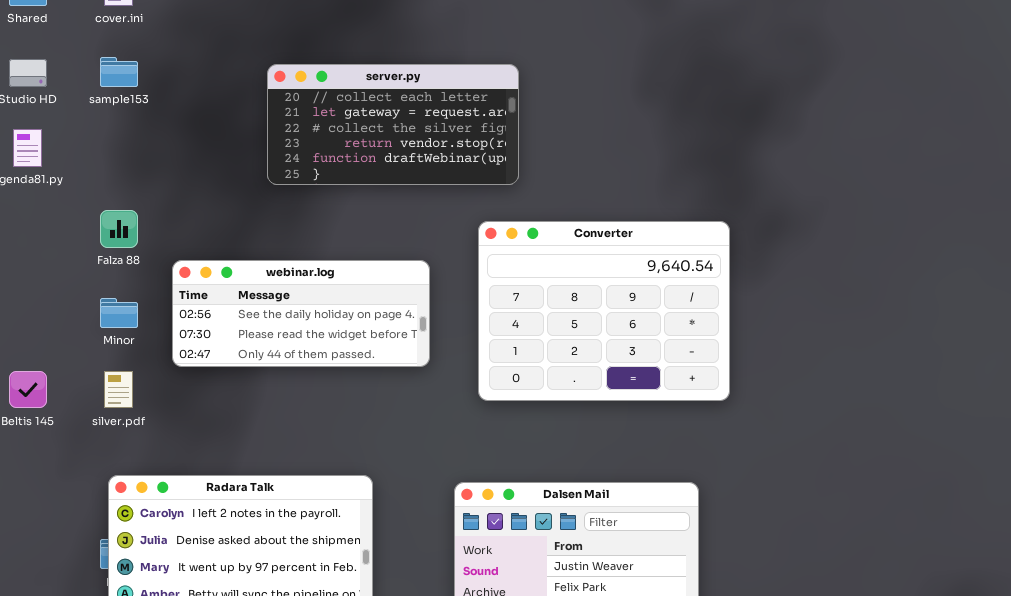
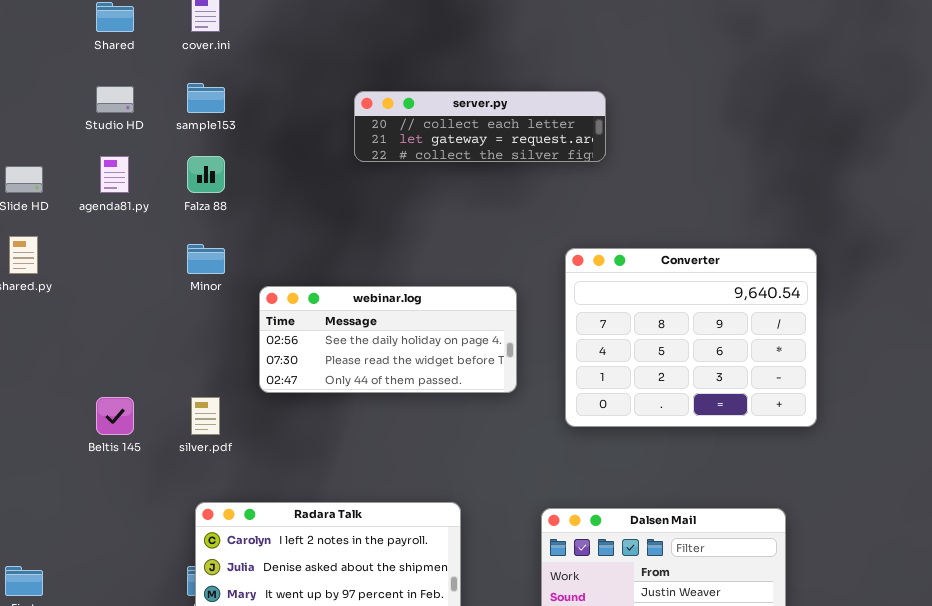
server.py: [267,64,519,185] -> [354,91,606,162], resized
Falza 88: [100,210,138,248] -> [187,156,225,193], moved
Minor: [100,298,138,328] -> [187,244,225,274], moved

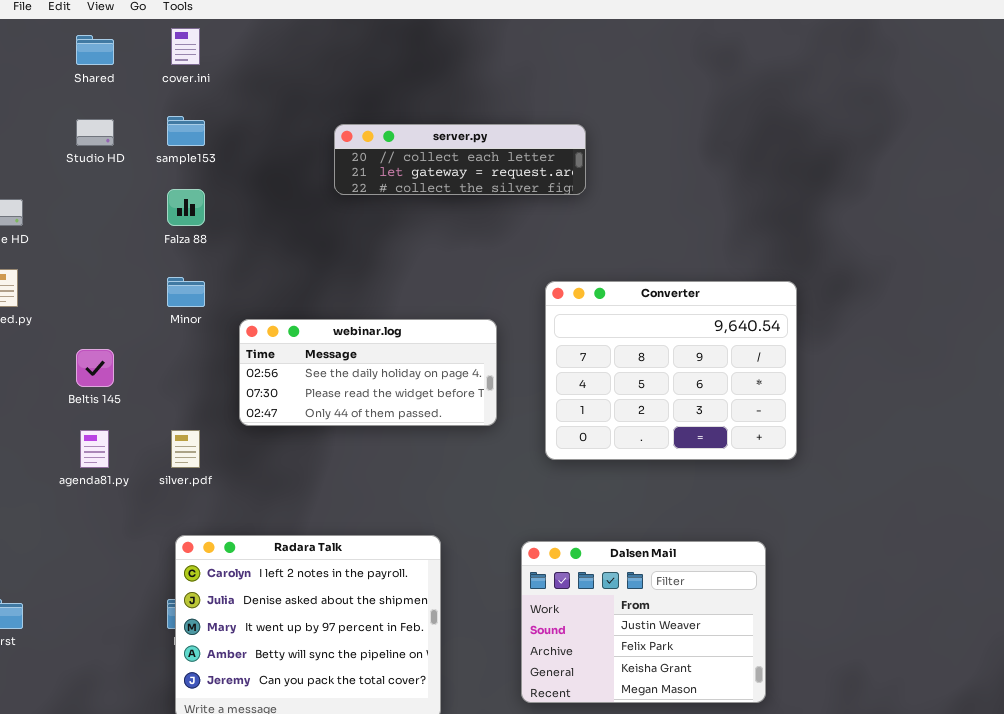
agenda81.py: [100,156,129,193] -> [80,430,109,468], moved
Beltis 145: [96,397,134,435] -> [76,349,114,387], moved

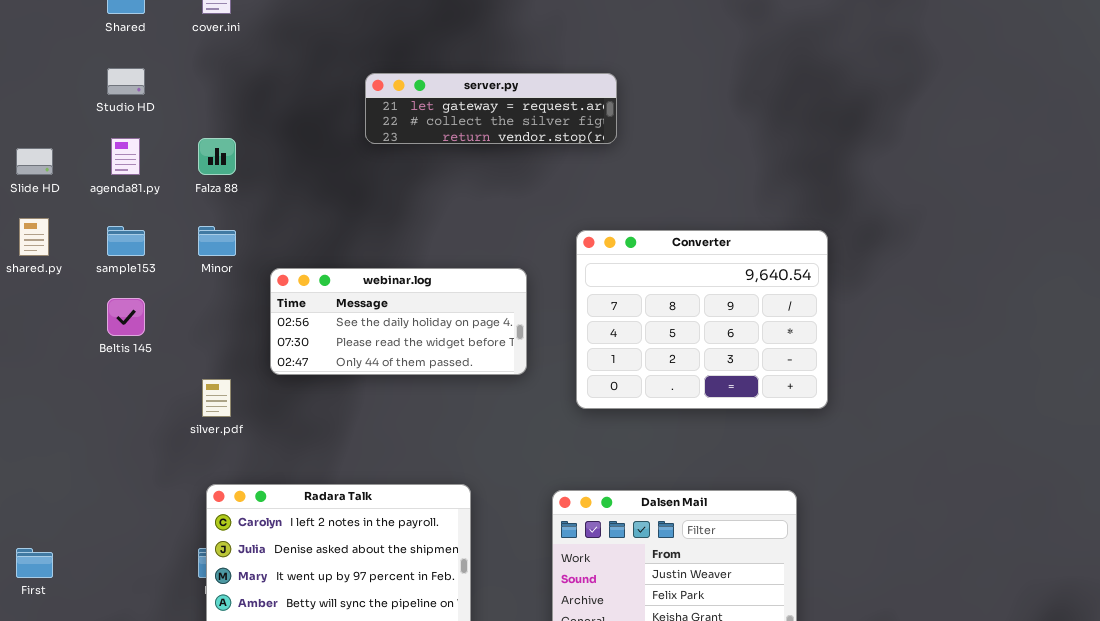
sample153: [167,116,205,146] -> [107,226,145,256], moved
server.py: [334,124,586,195] -> [365,73,617,144], scrolled down 1 row
agenda81.py: [80,430,109,468] -> [111,138,140,175], moved

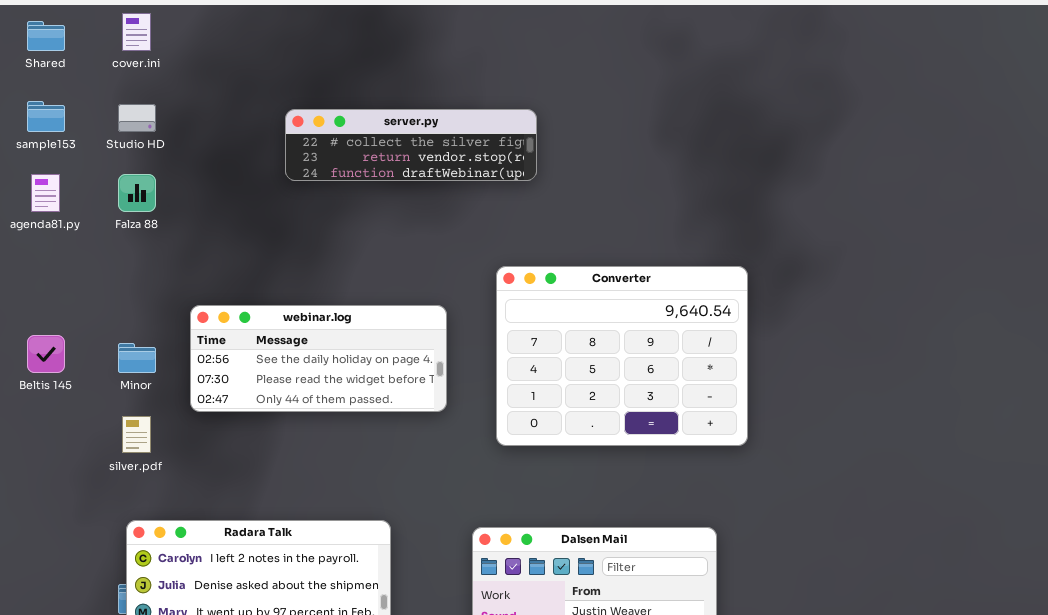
Studio HD: [107,68,145,95] -> [118,104,156,132], moved
server.py: [365,73,617,144] -> [285,109,537,181], scrolled down 1 row
sample153: [107,226,145,256] -> [27,101,65,132], moved
Minor: [198,226,236,256] -> [118,343,156,373], moved

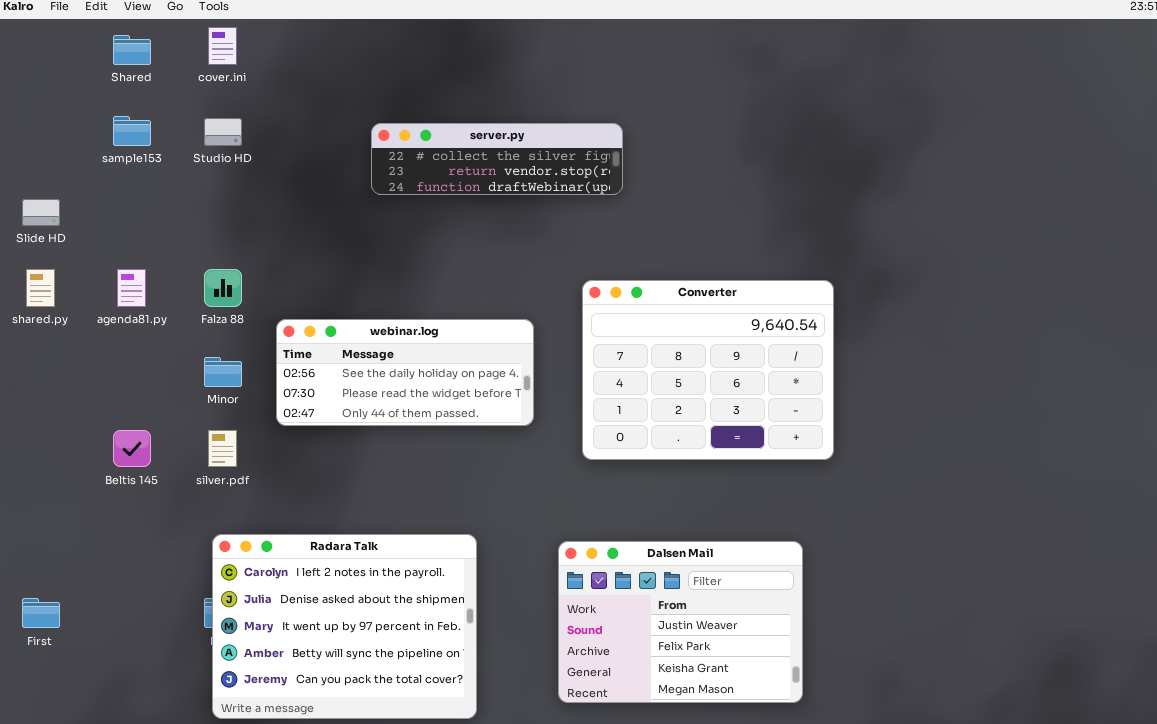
agenda81.py: [31,174,60,212] -> [117,269,146,307], moved
Falza 88: [118,174,156,212] -> [204,269,242,307], moved
Beltis 145: [27,335,65,373] -> [113,430,151,467], moved

